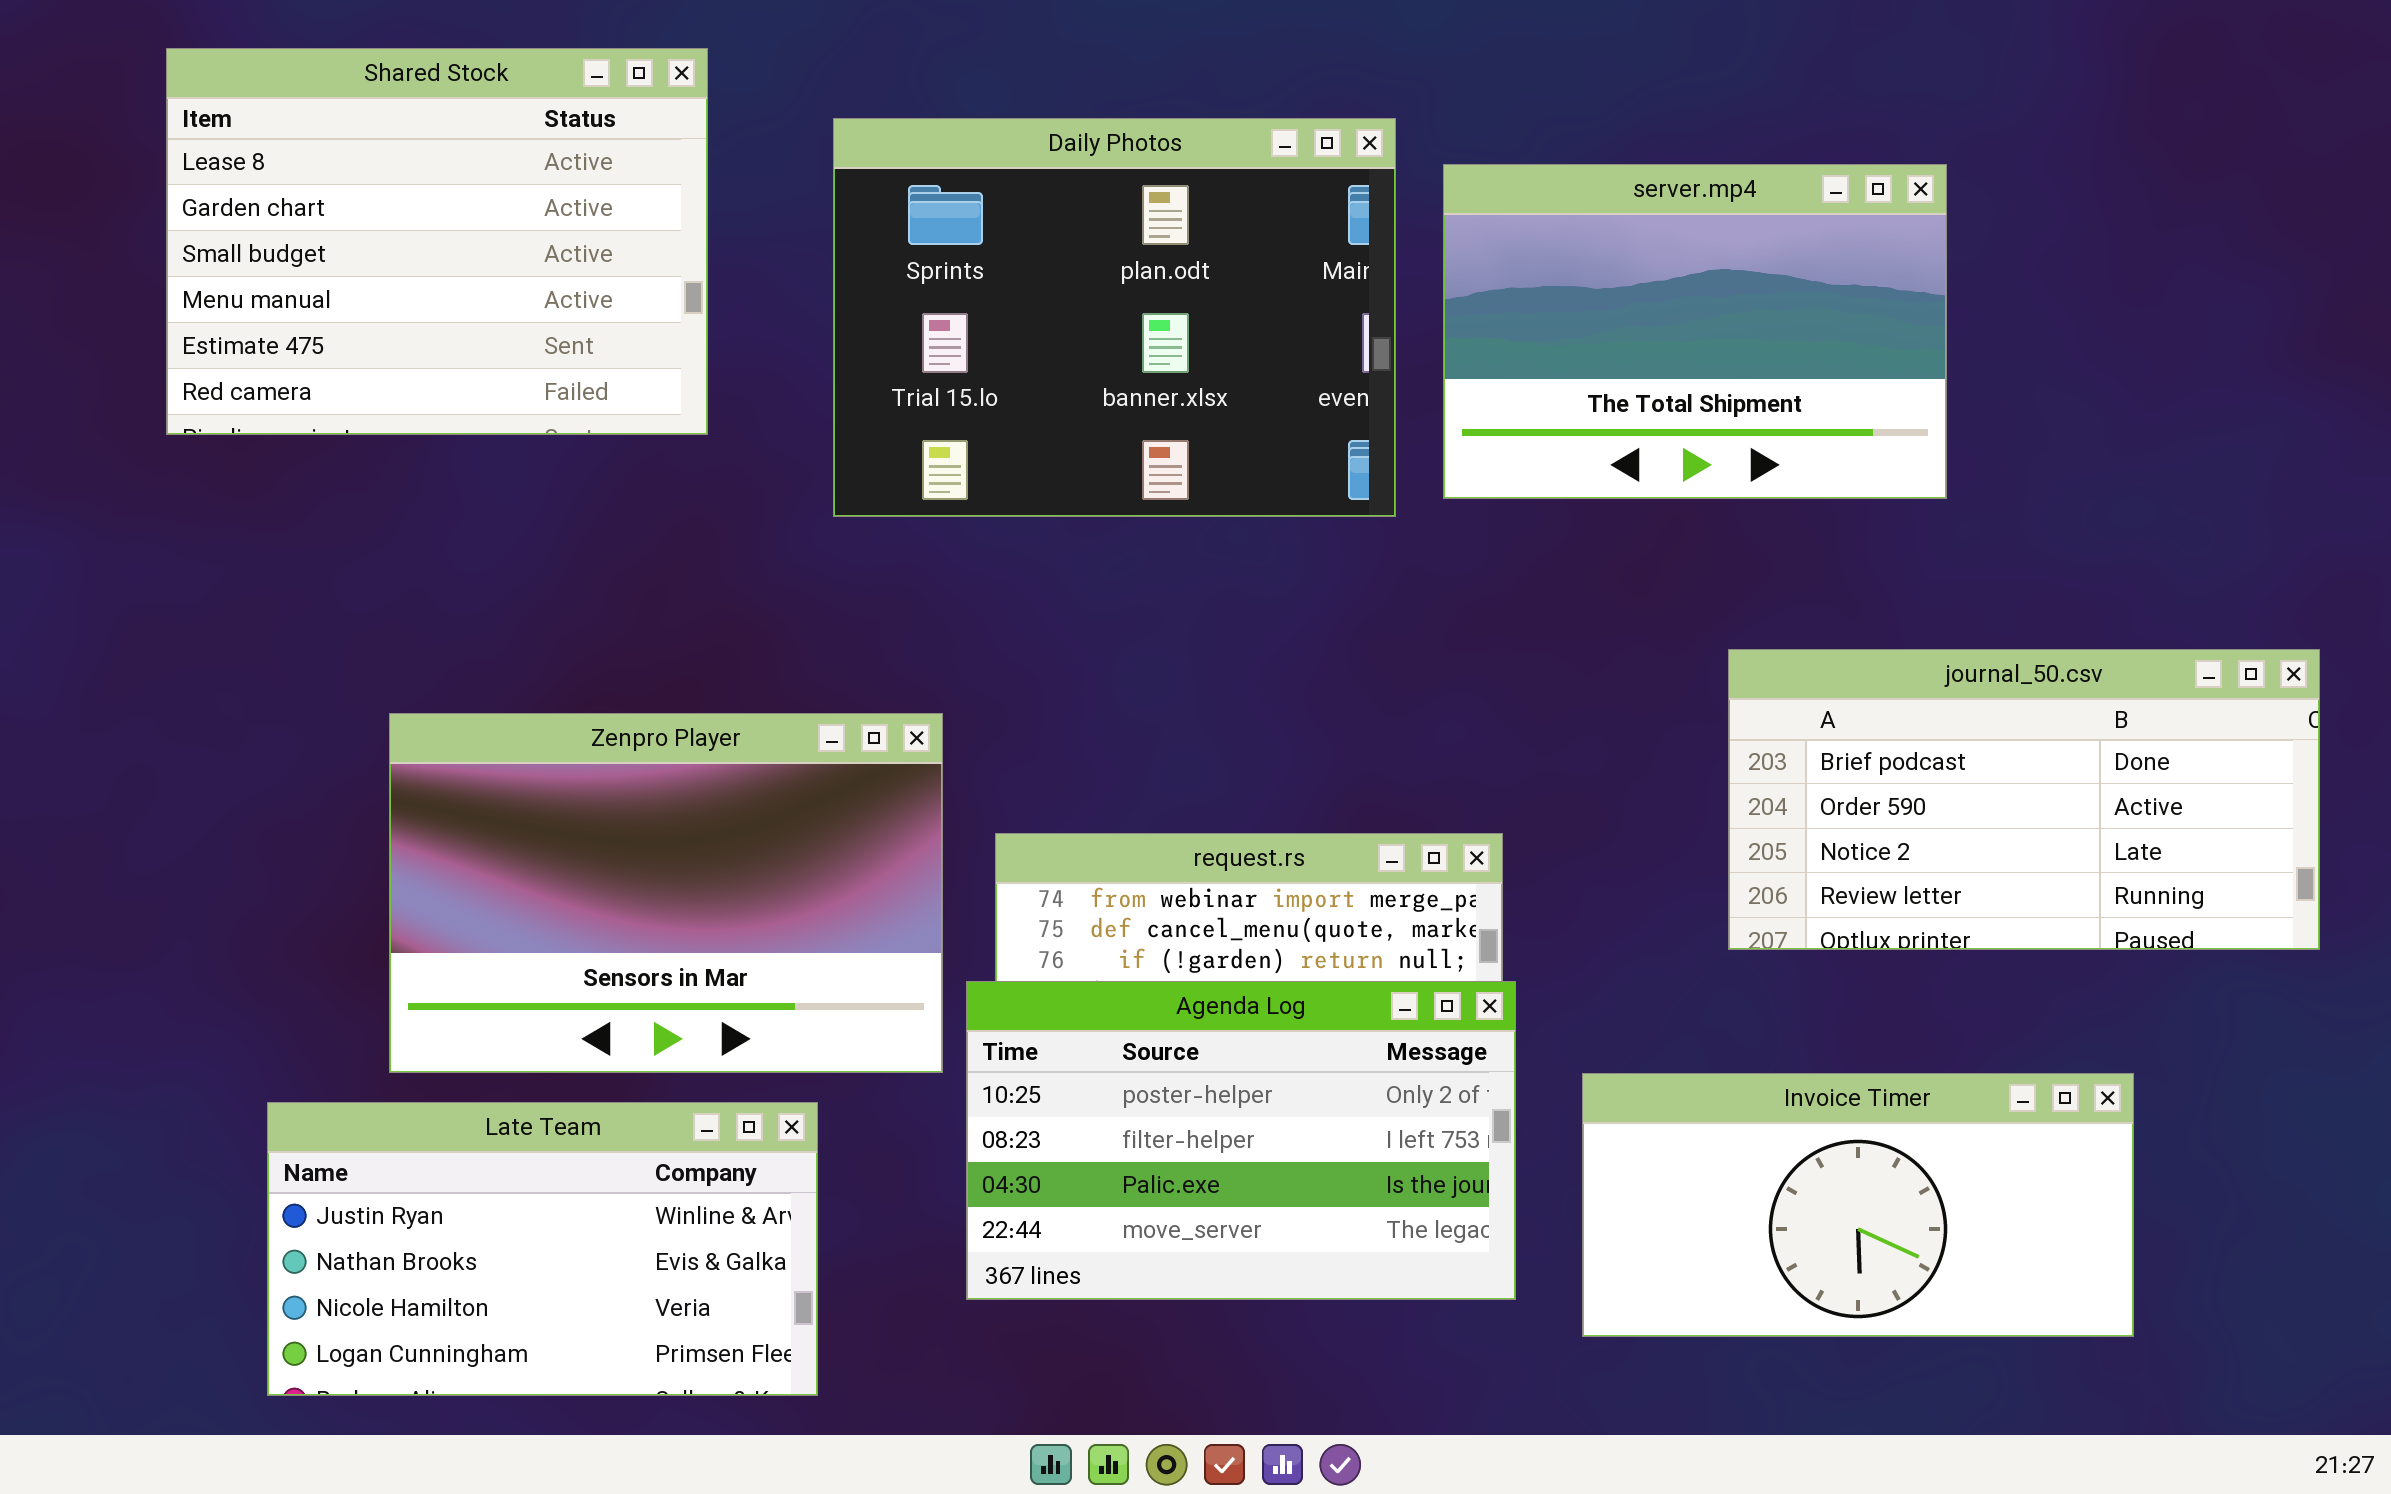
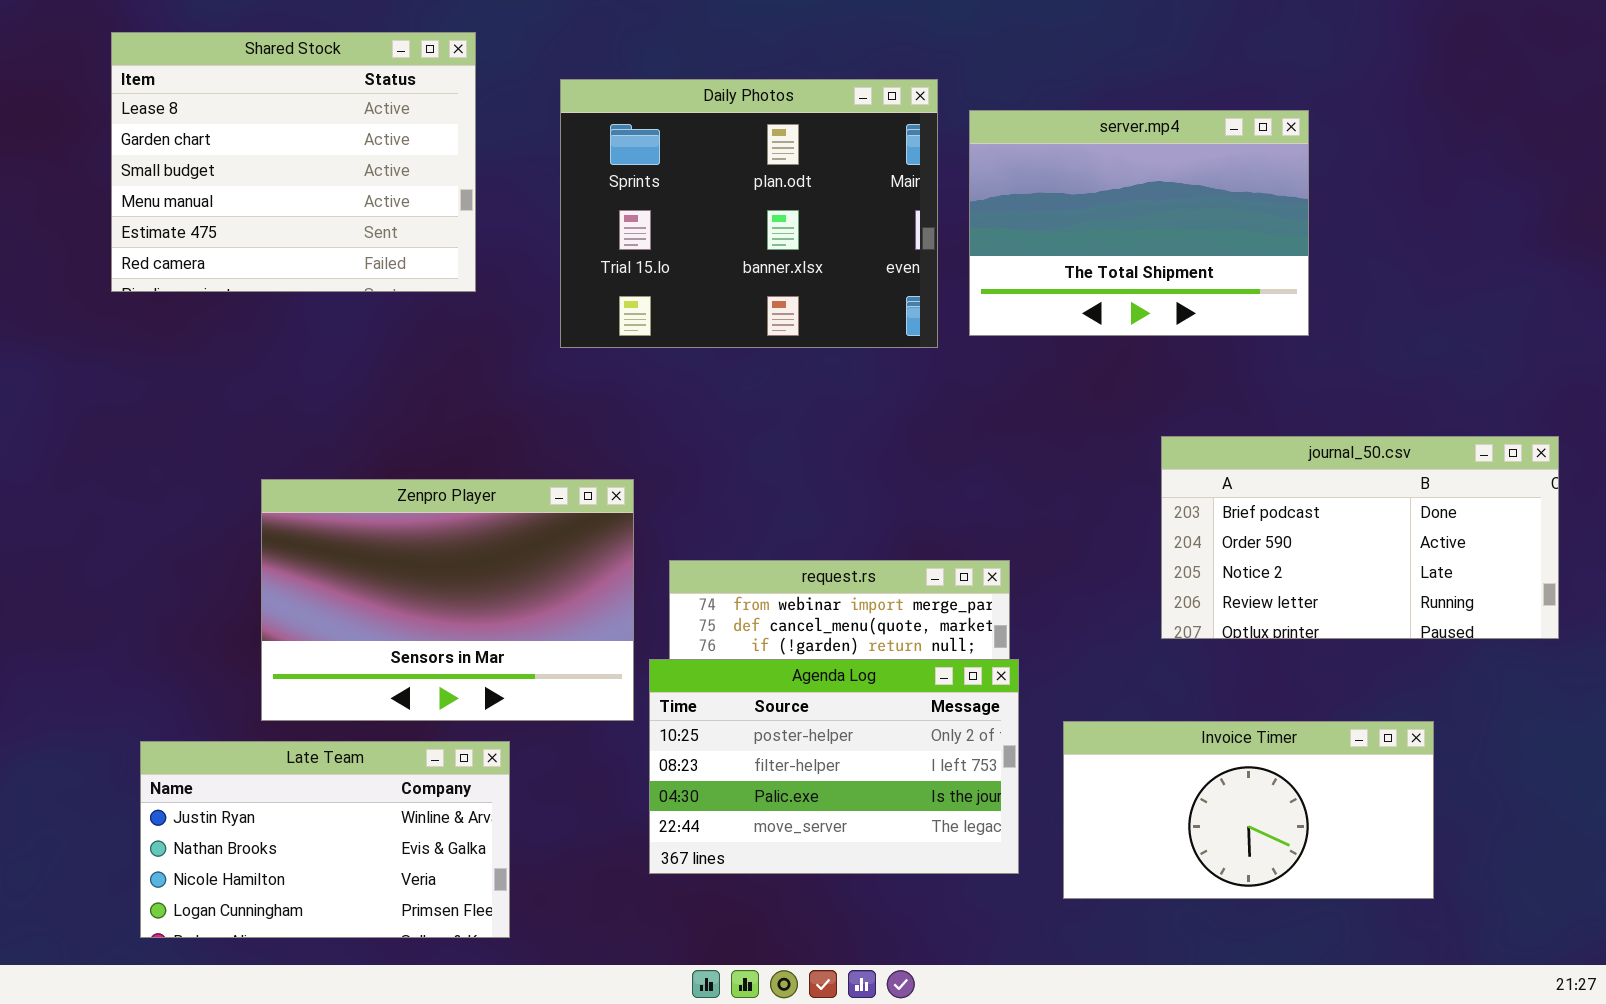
Late Team: [267,1102,818,1396] -> [140,741,510,938], moved

